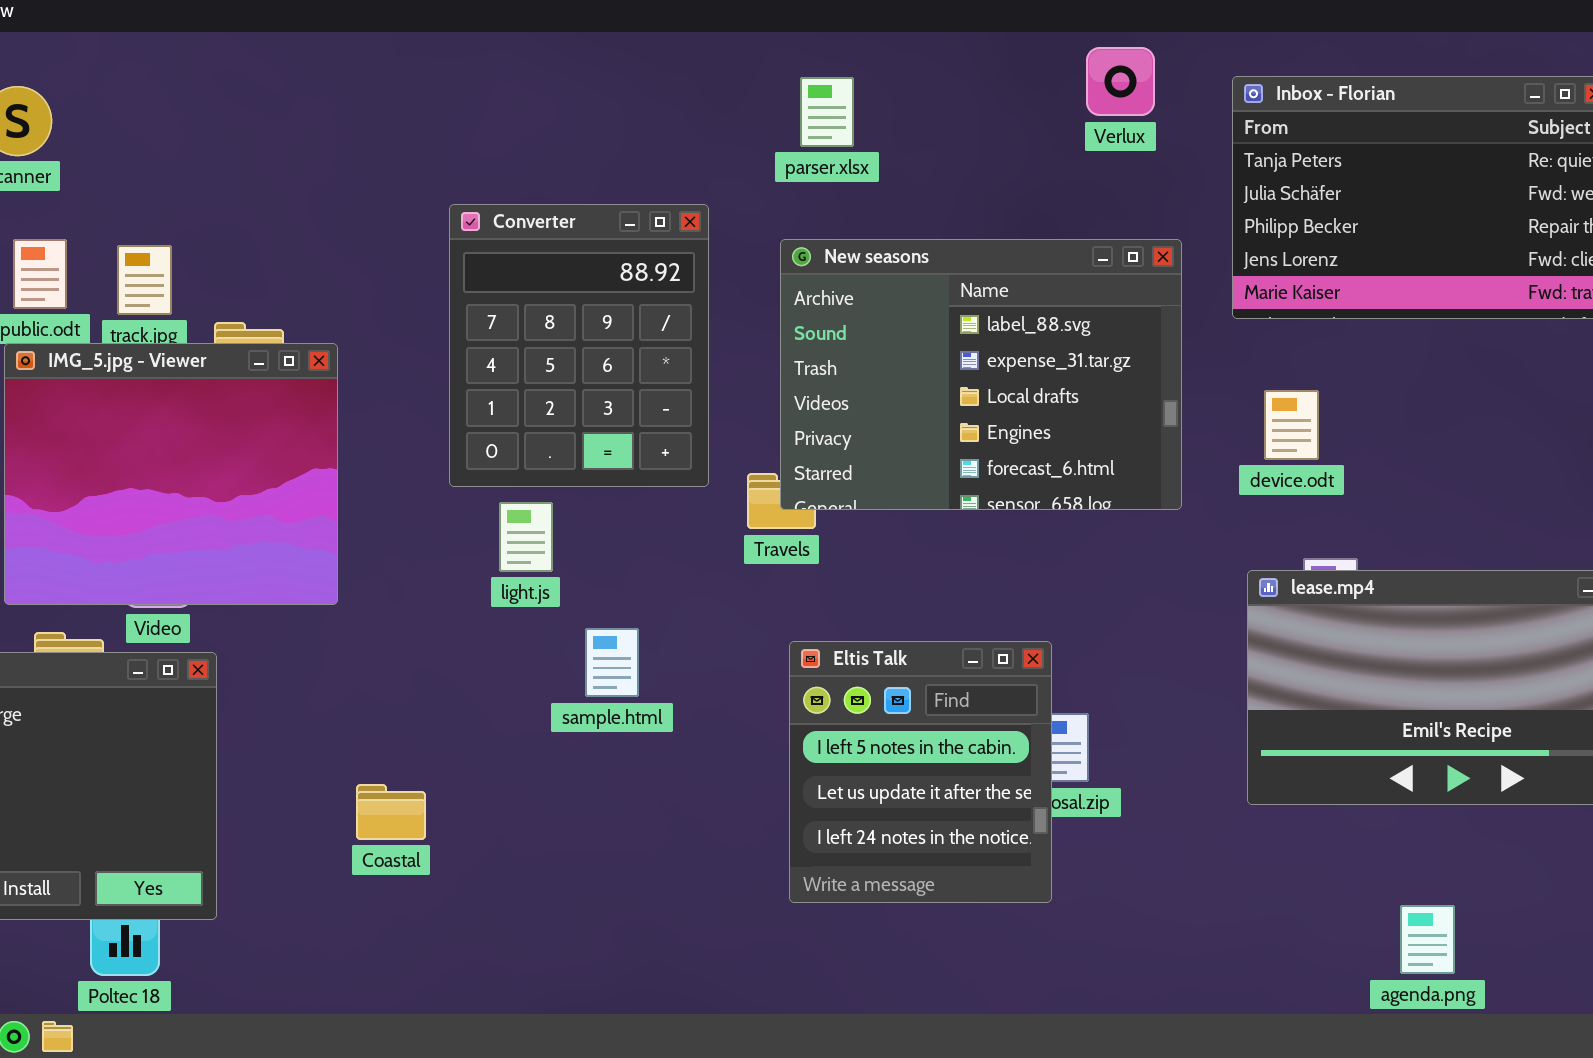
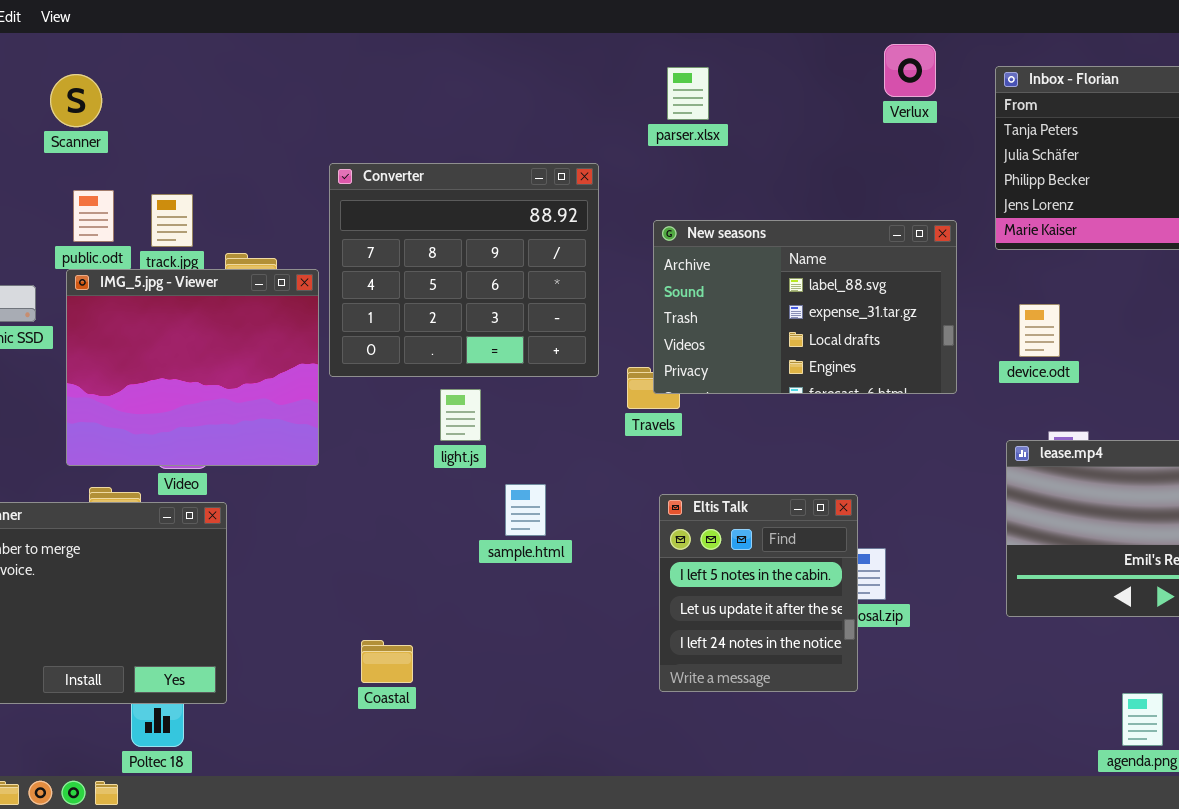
Converter: [449,204,709,487] -> [329,163,599,377], resized
New seasons: [780,239,1182,510] -> [653,220,957,394], resized
Coastal: [356,784,426,840] -> [361,640,413,683], moved

